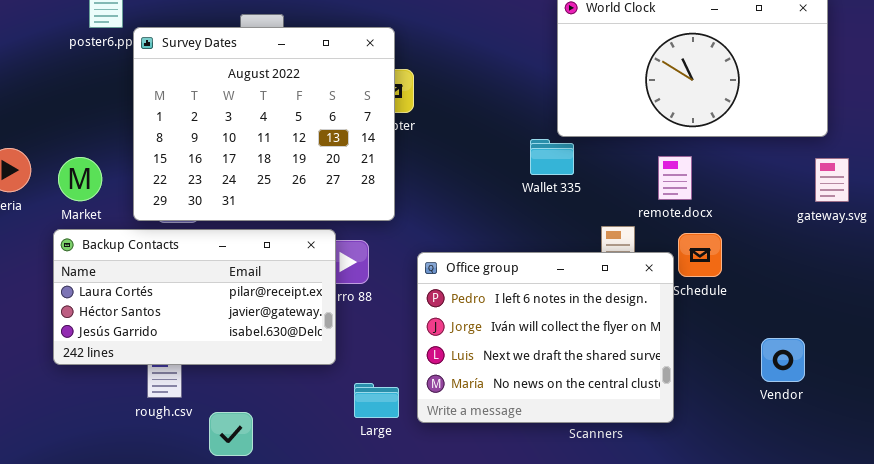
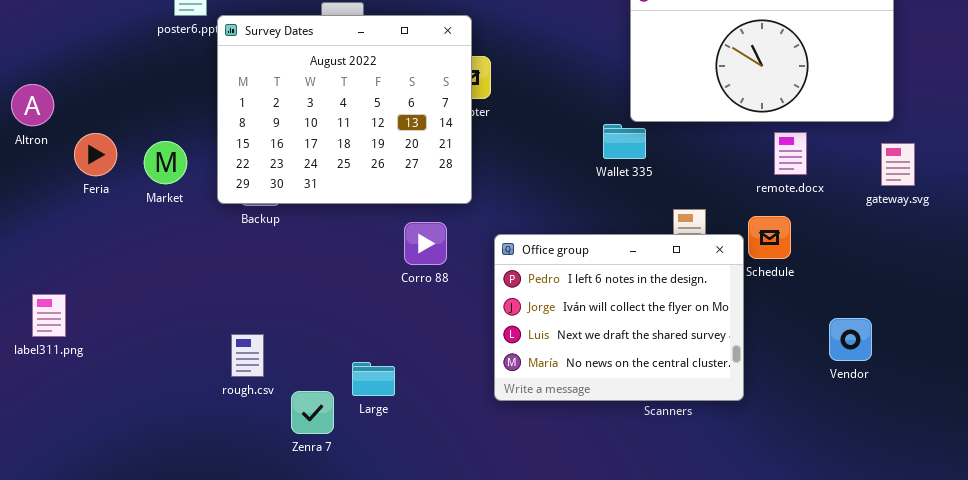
remote.docx: [658,156,692,200] -> [774,132,807,175], moved
Backup Contacts: [53,229,336,365] -> none, closed
Large: [354,383,399,418] -> [352,362,395,396], moved

